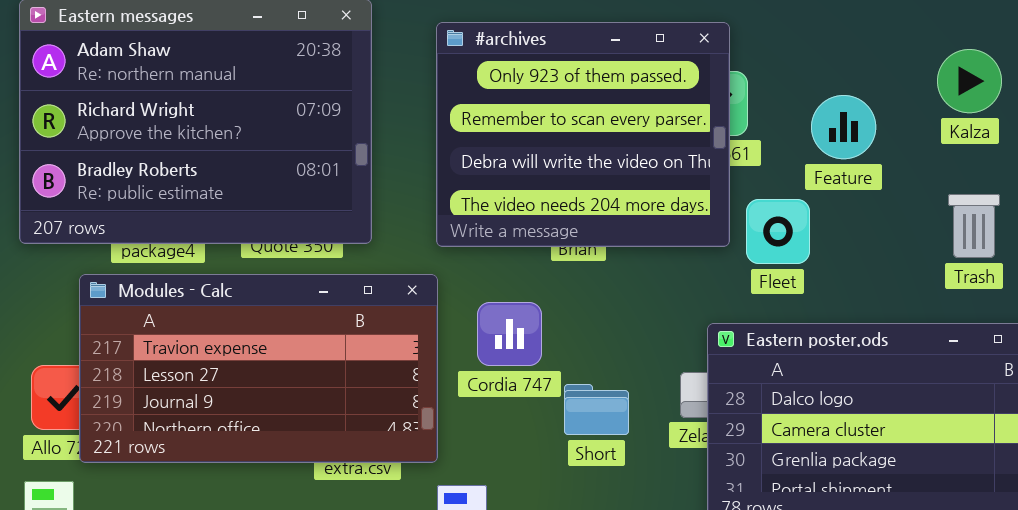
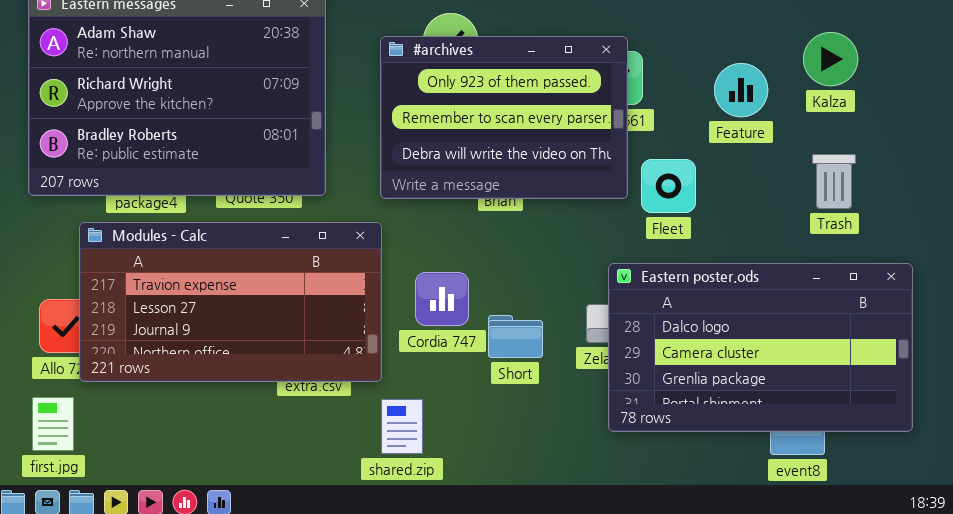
#archives: [436,22,730,247] -> [380,36,628,199], resized
Feature: [811,95,876,159] -> [714,63,768,117], moved
Cordia 747: [477,302,542,366] -> [415,272,469,326], moved

